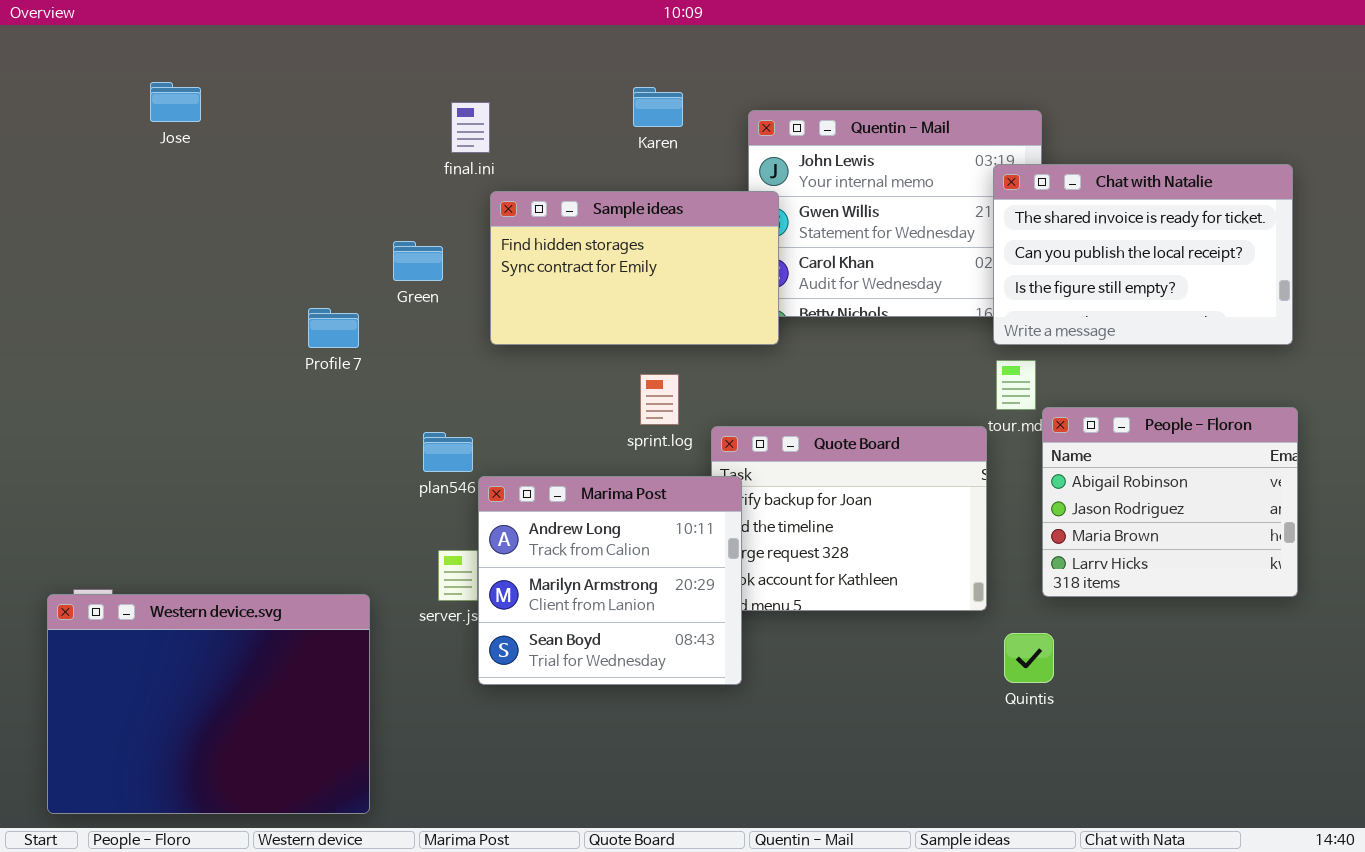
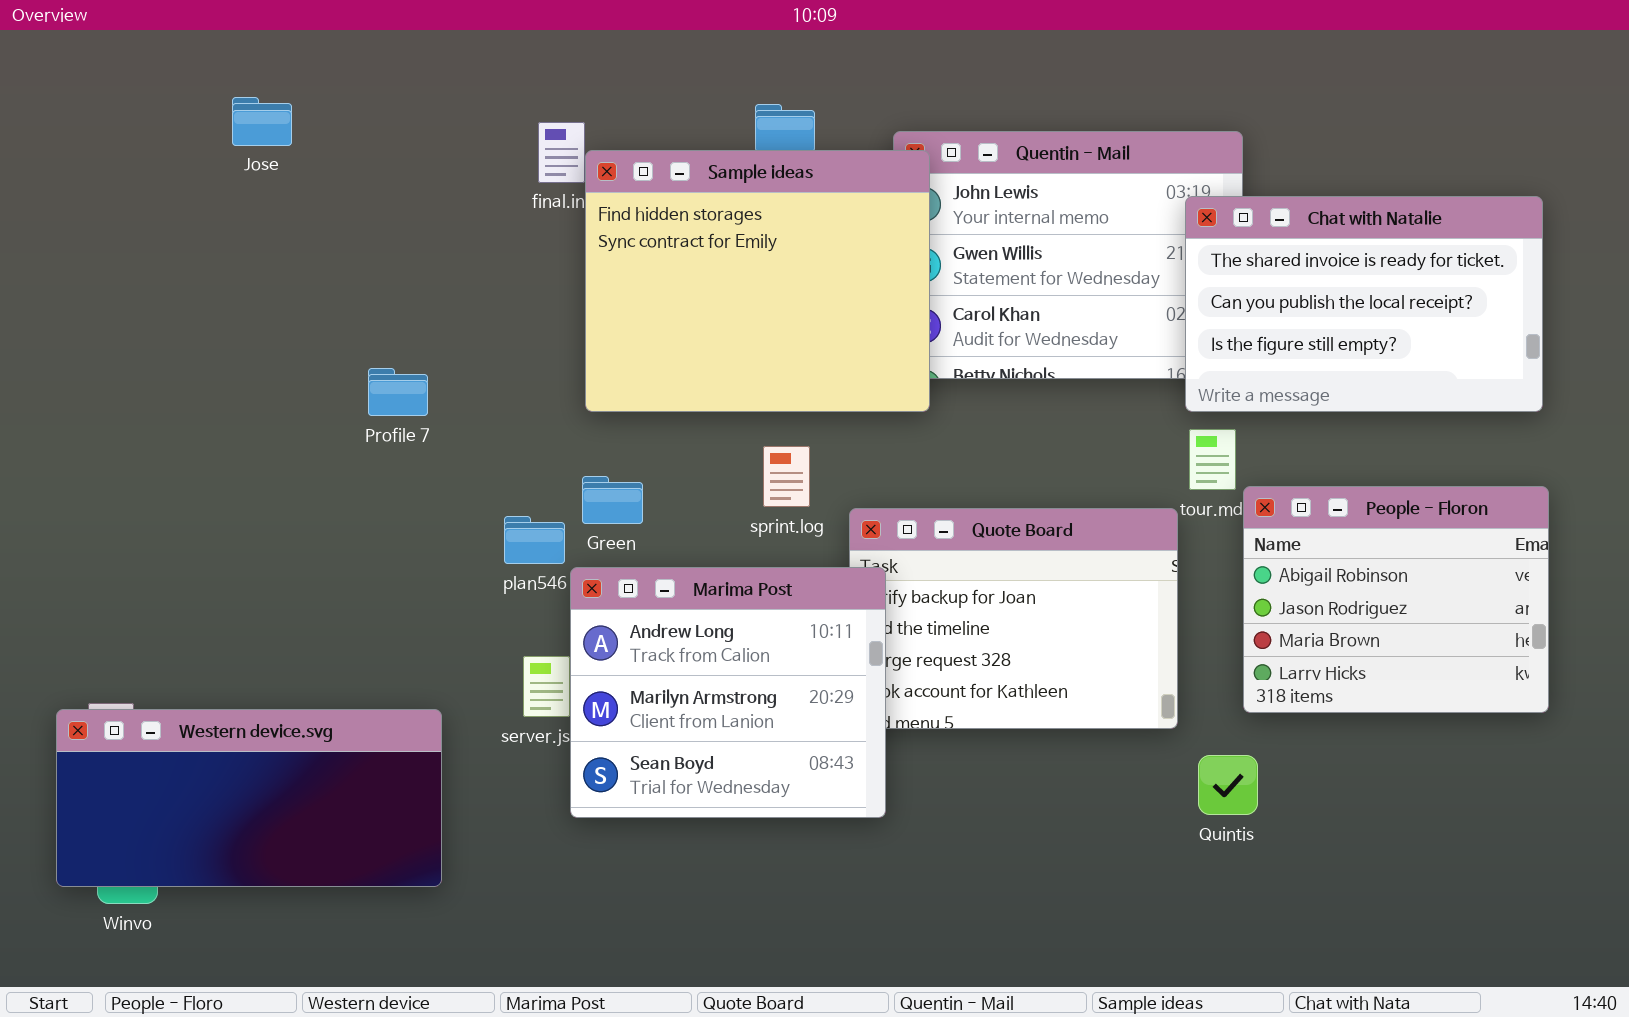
Jose: [150,82,201,122] -> [232,97,292,146], moved
Sample ideas: [490,191,779,345] -> [585,150,930,412], resized
Green: [393,241,443,281] -> [582,476,643,524], moved
Western device.svg: [47,594,370,814] -> [56,709,442,887], resized

